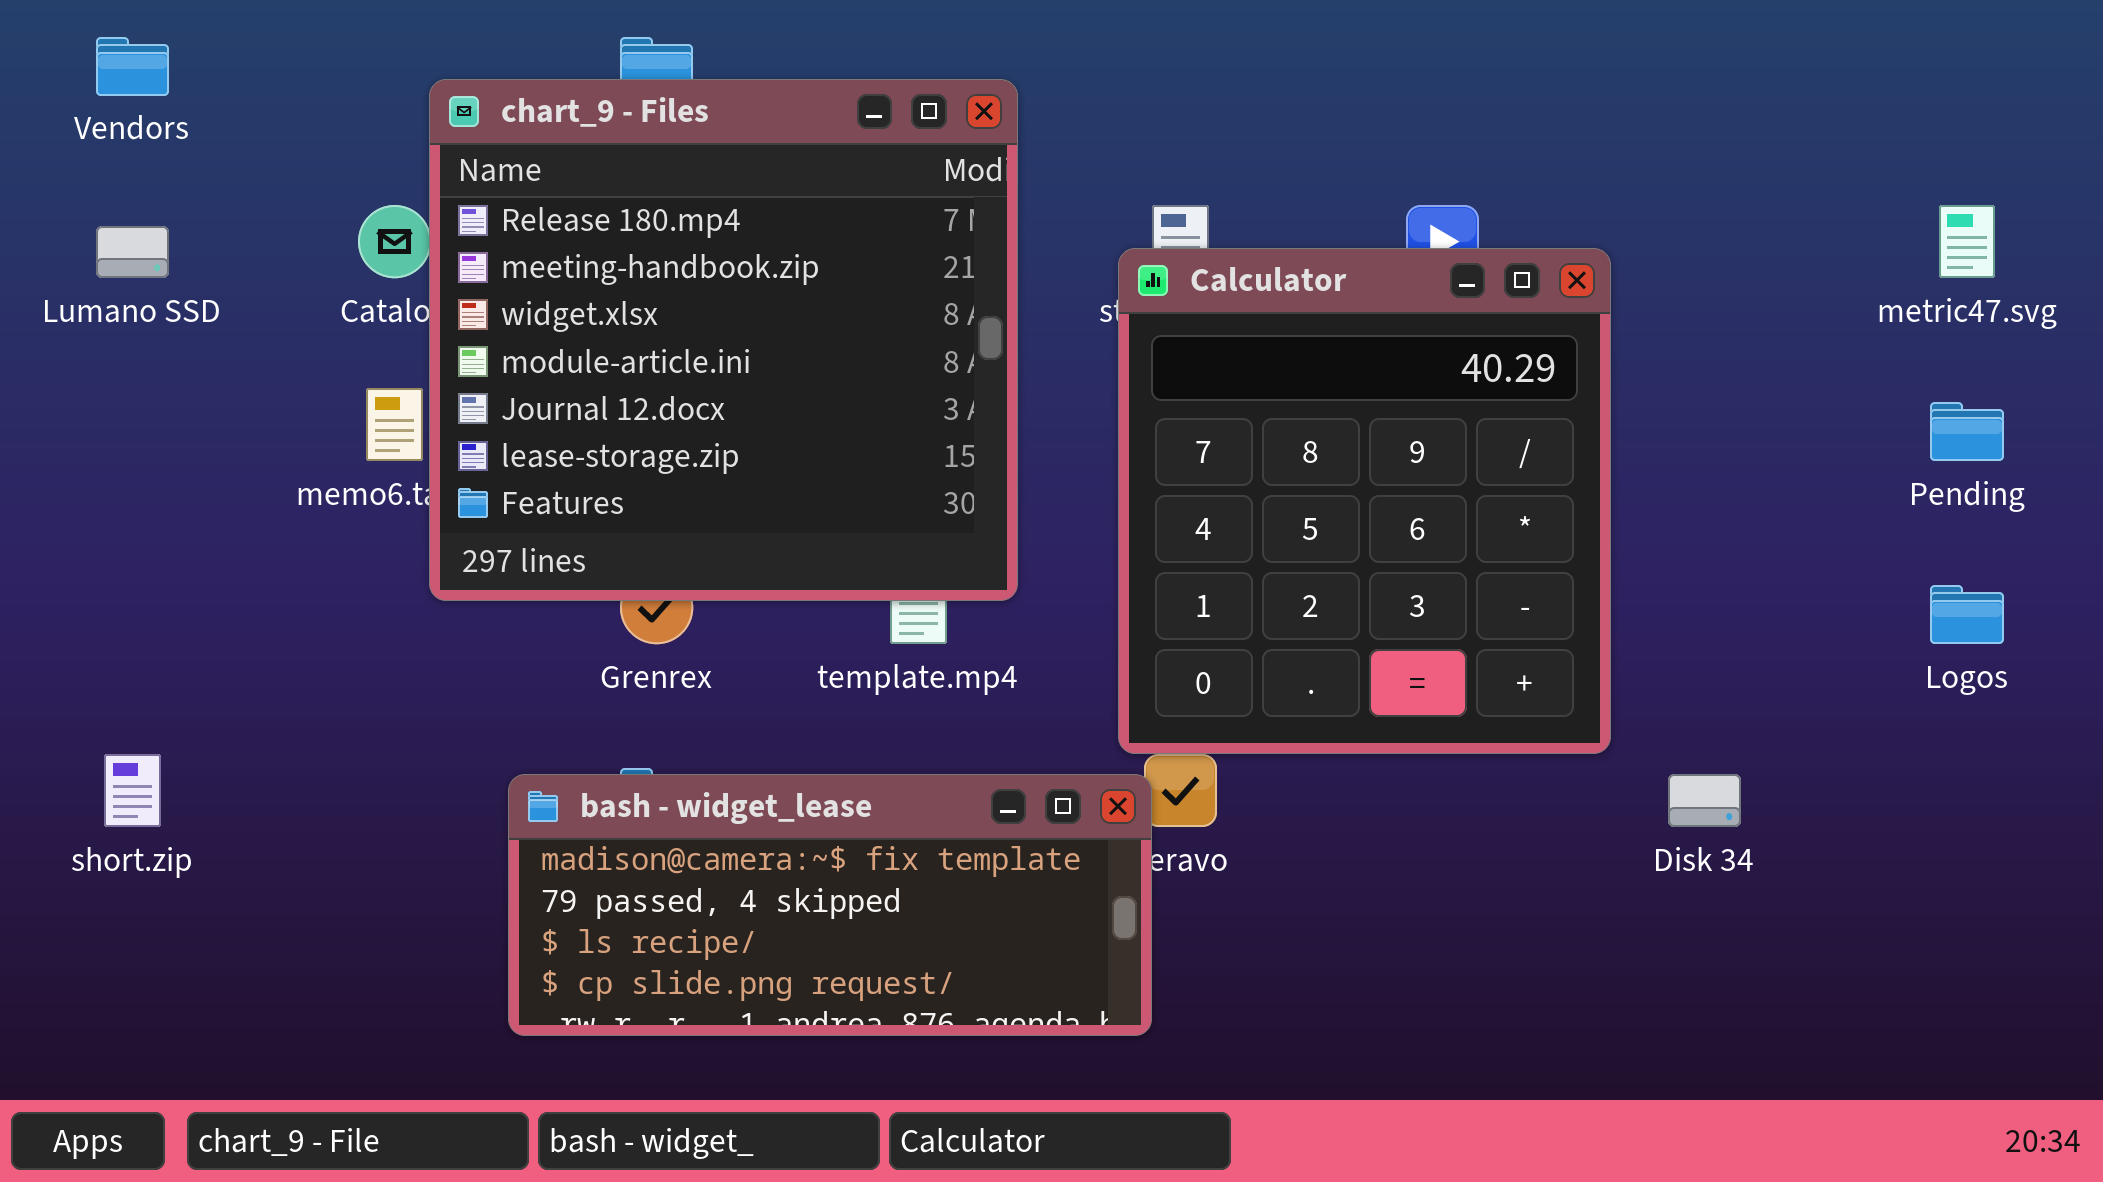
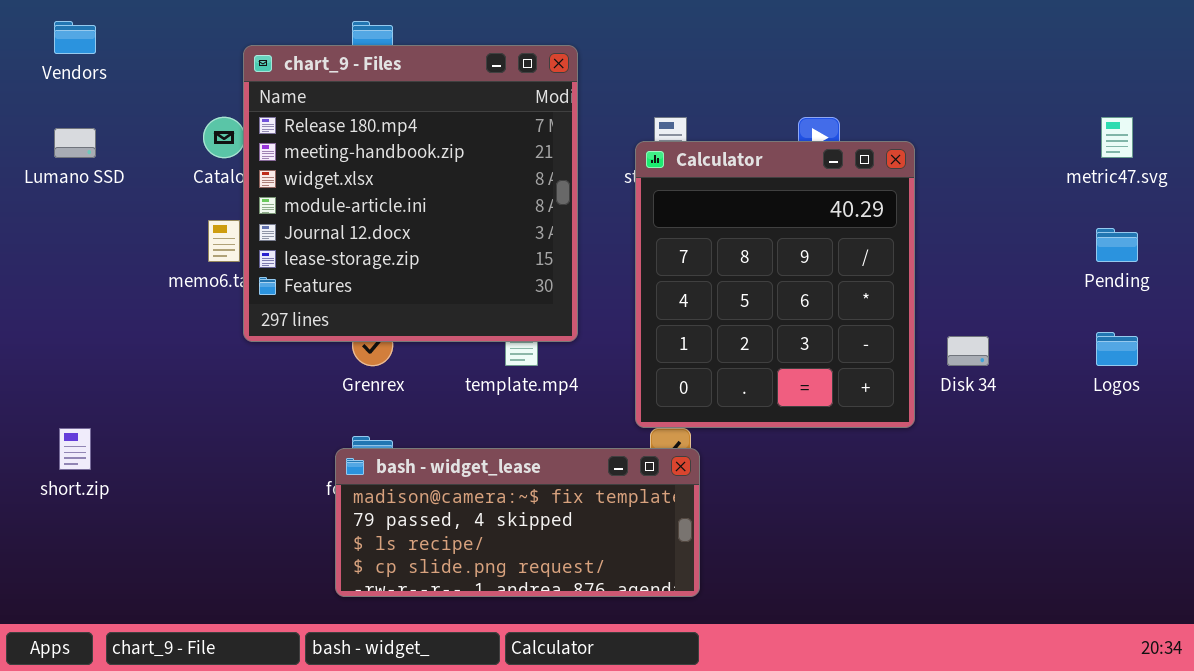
bash - widget_lease: [508,774,1152,1036] -> [335,448,700,597], moved
Disk 34: [1668,774,1741,827] -> [947,336,989,366], moved

